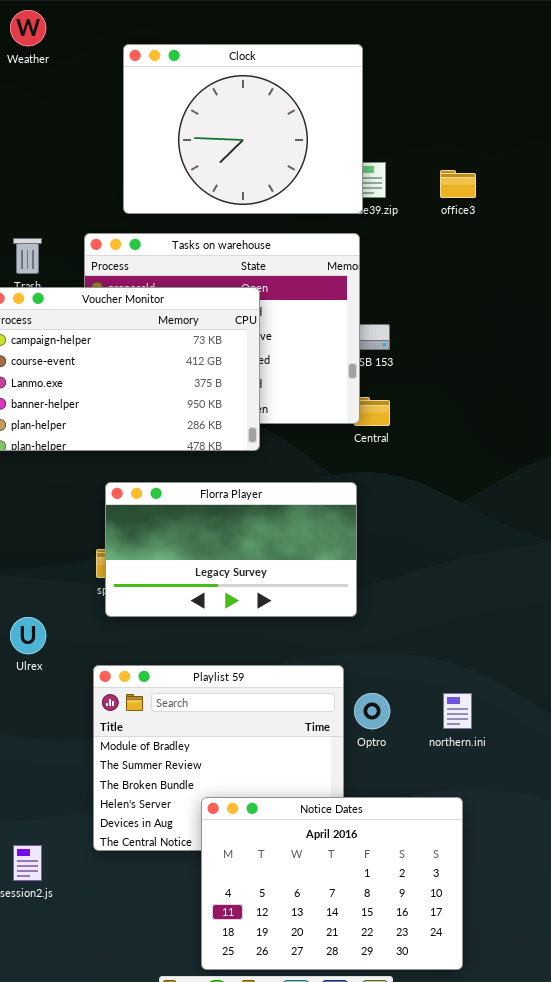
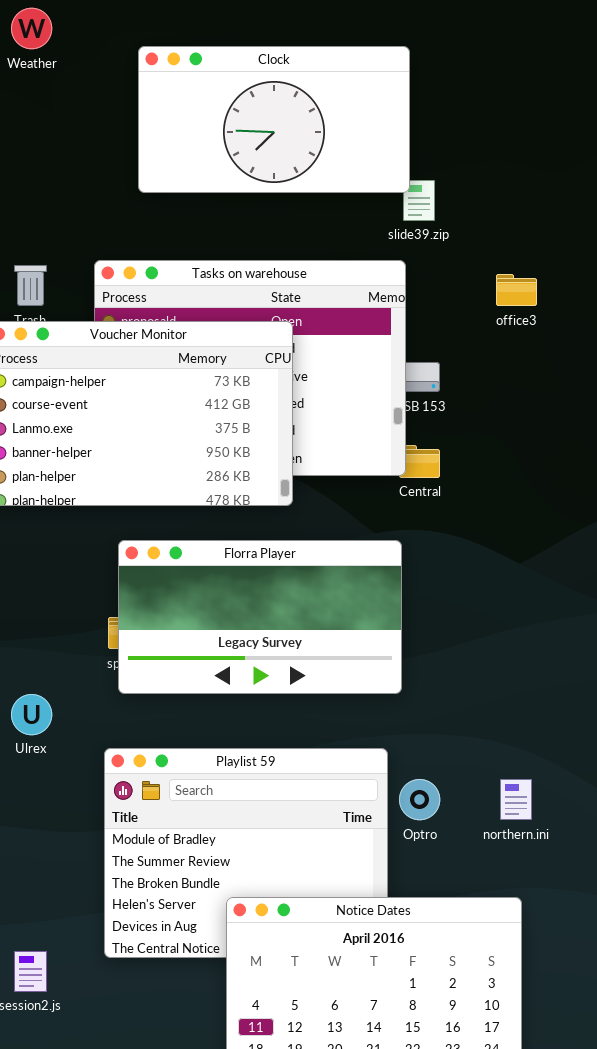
Clock: [123,44,363,214] -> [138,46,410,193], resized
office3: [440,170,476,198] -> [496,274,537,306], moved

